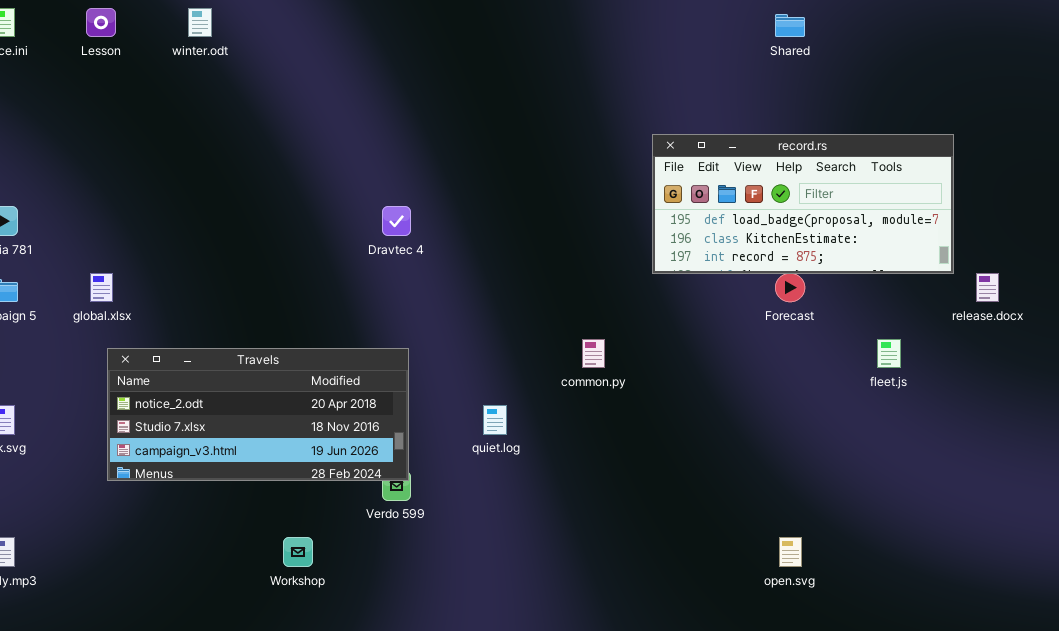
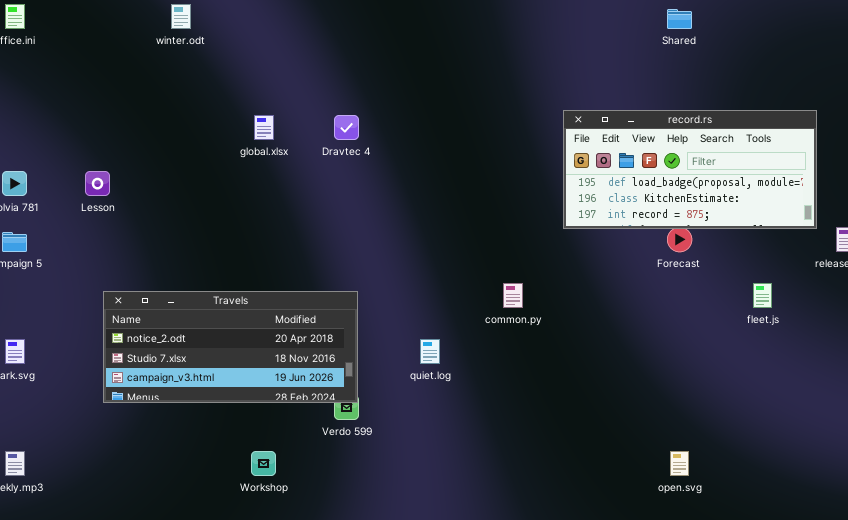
Lesson: [86,8,116,37] -> [85,171,110,196], moved
Dravtec 4: [382,206,411,236] -> [334,115,359,140], moved
global.xlsx: [90,273,113,302] -> [254,115,274,140], moved

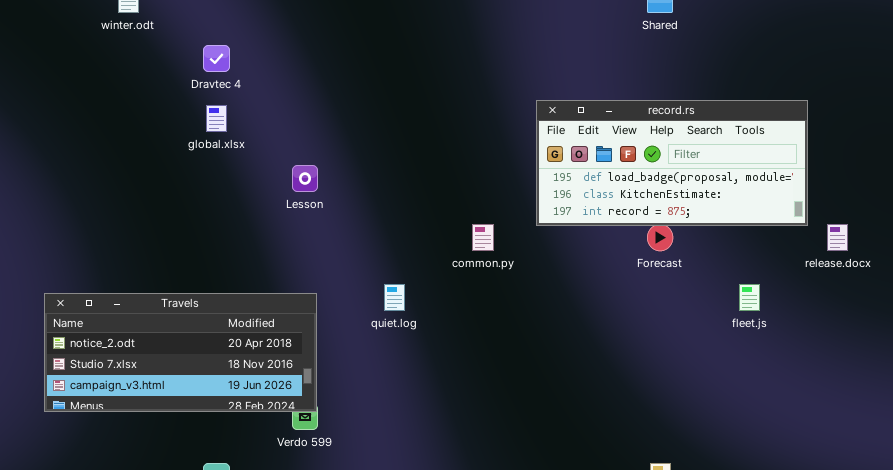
Dravtec 4: [334,115,359,140] -> [203,45,230,72], moved
Lesson: [85,171,110,196] -> [292,165,318,192], moved
common.py: [503,283,523,308] -> [472,224,494,251], moved
quiet.log: [420,339,440,364] -> [384,284,405,311], moved

